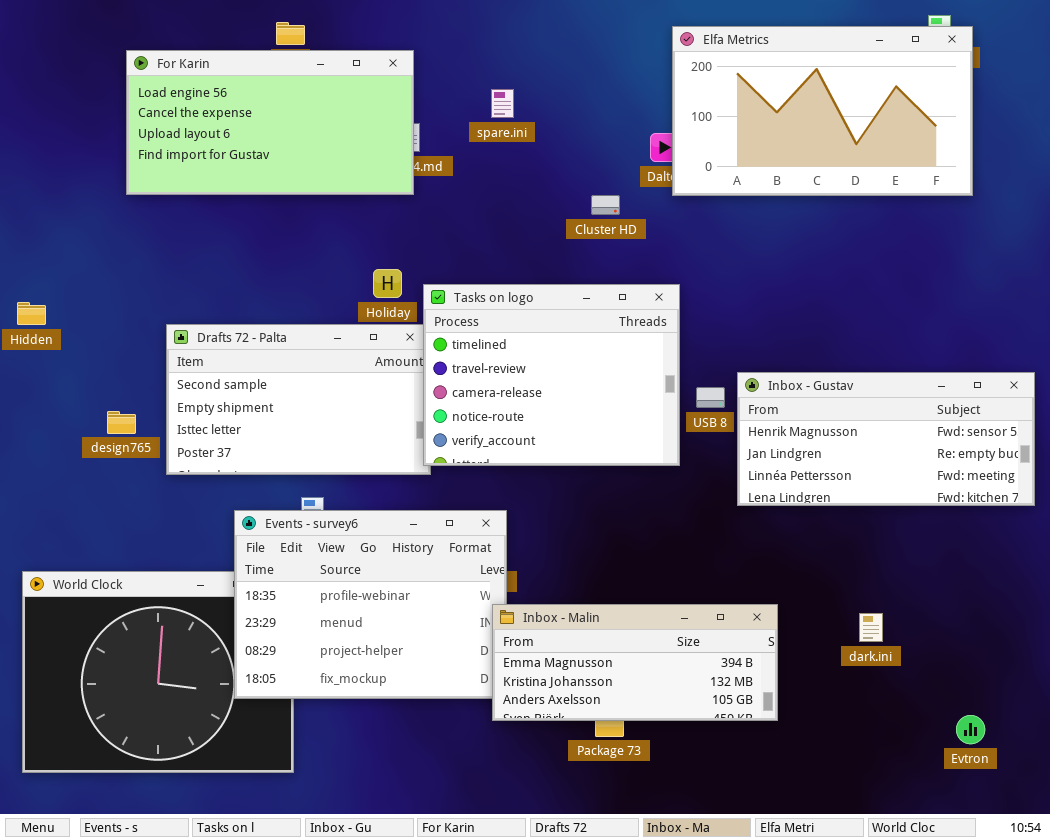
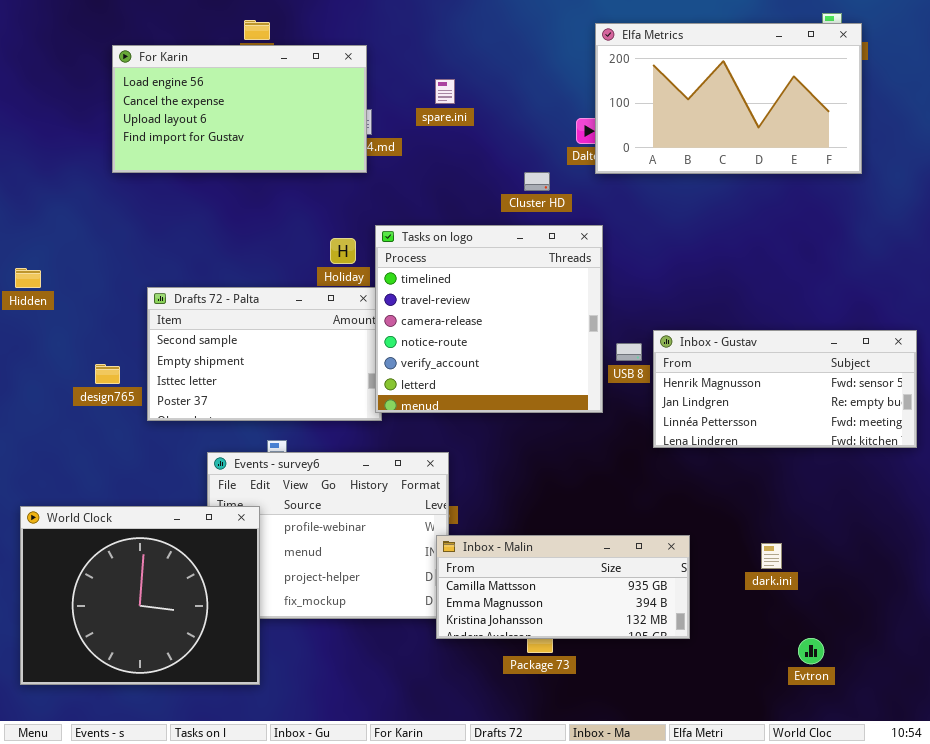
Tasks on logo: [423,284,680,466] -> [375,225,603,413], resized
World Clock: [22,571,294,773] -> [20,506,260,685], raised
Inbox - Malin: [492,604,778,721] -> [436,535,690,639], scrolled up 1 row
Evtron: [956,715,985,744] -> [798,638,824,664], moved

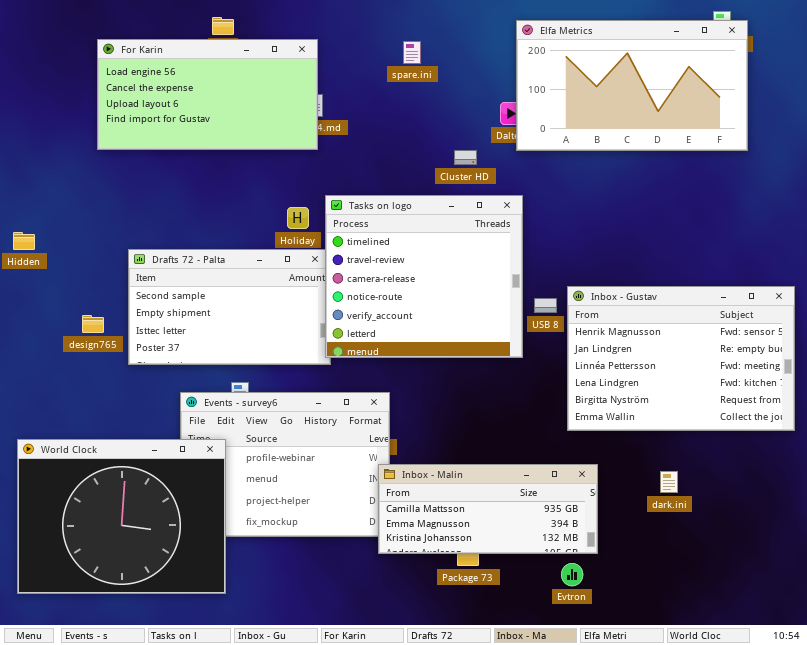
spare.ini: [435,79,455,104] -> [403,41,421,64], moved
Inbox - Gustav: [653,330,917,448] -> [567,286,795,431], resized
Evtron: [798,638,824,664] -> [561,563,583,586], moved

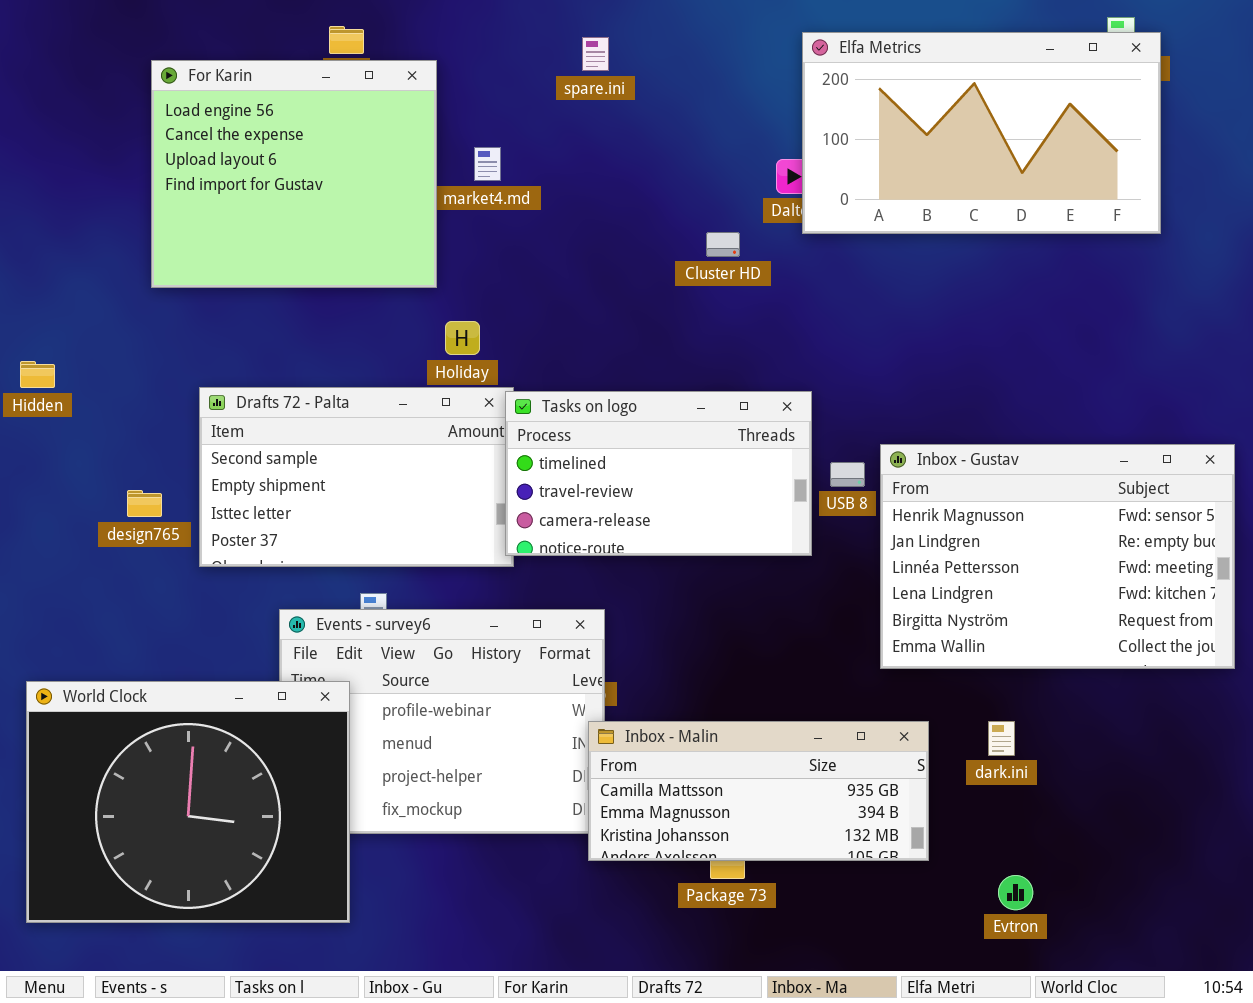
For Karin: [97,39,318,150] -> [151,60,437,288], resized
spare.ini: [403,41,421,64] -> [582,37,609,71], moved
Tasks on logo: [325,195,523,358] -> [505,391,812,556], resized
dark.ini: [660,471,678,493] -> [988,721,1015,756], moved
Evtron: [561,563,583,586] -> [998,875,1033,910], moved

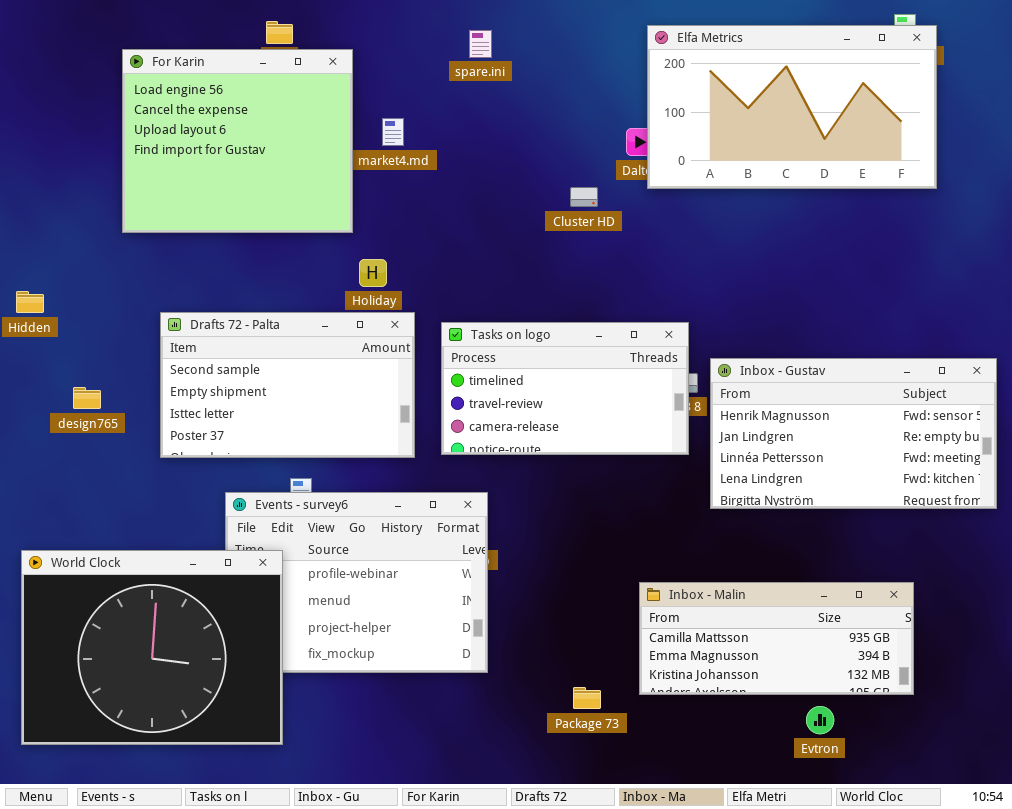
Tasks on logo: [505,391,812,556] -> [441,322,689,455], moved
Inbox - Gustav: [880,444,1235,669] -> [710,358,997,509], resized
design765: [127,490,162,517] -> [73,387,101,409], moved
Inbox - Malin: [588,721,929,861] -> [639,582,914,695], moved

